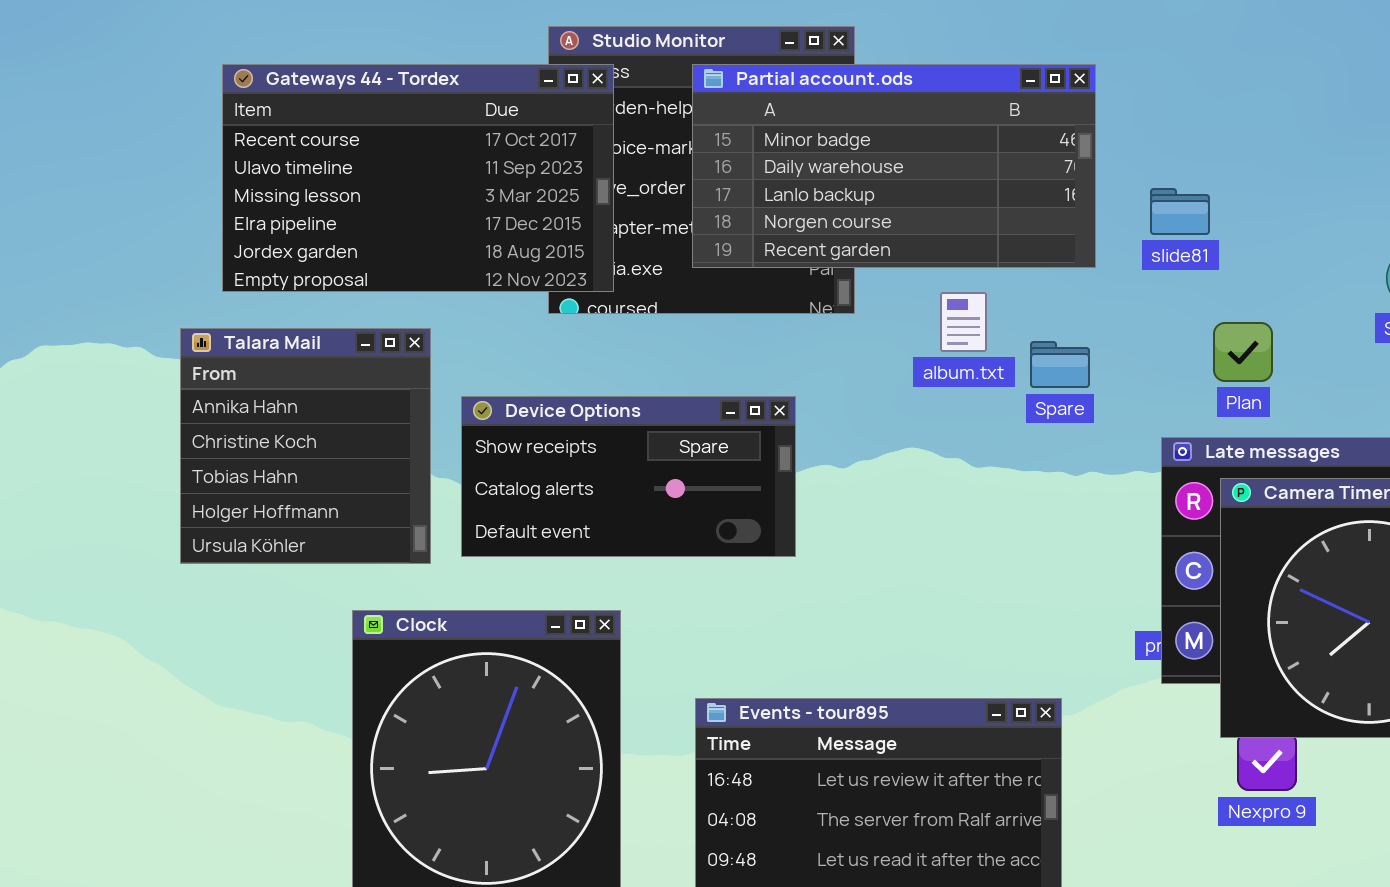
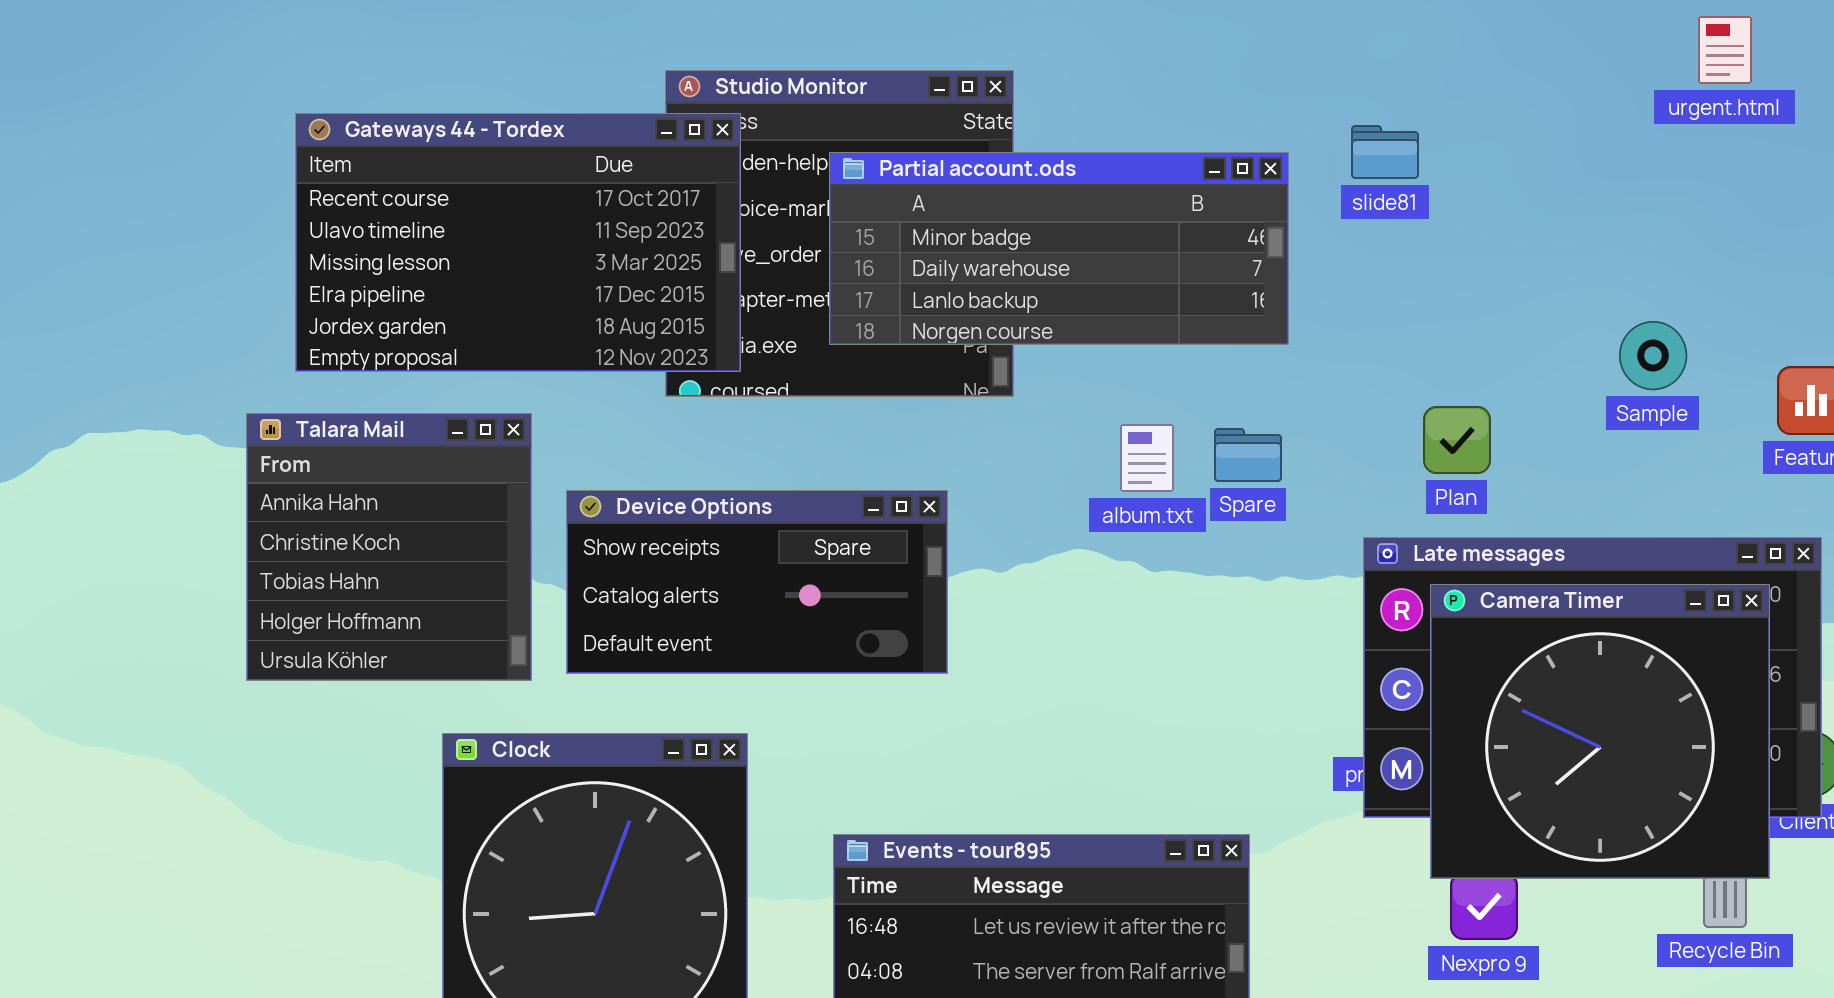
Partial account.ods: [692,64,1096,268] -> [829,152,1289,345], resized
slide81: [1150,188,1210,235] -> [1351,125,1419,179], moved
album.txt: [940,292,987,352] -> [1120,424,1174,492], moved

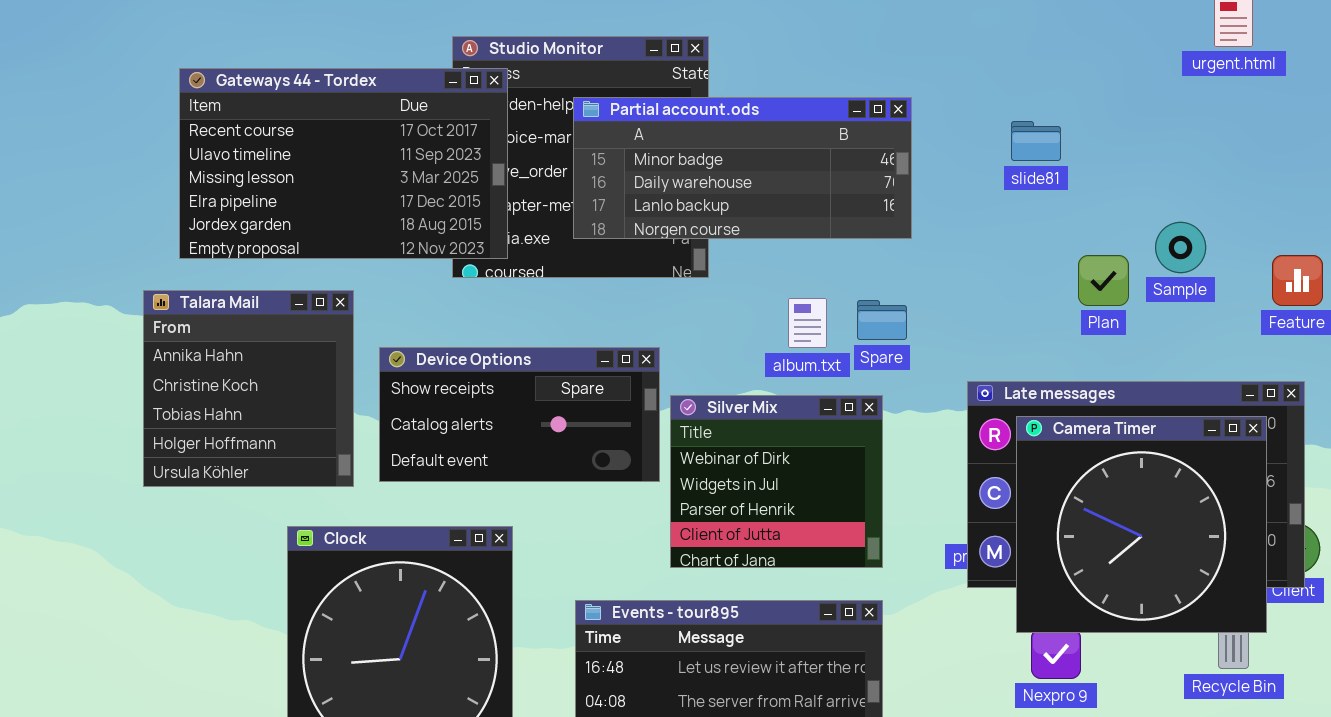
slide81: [1351,125,1419,179] -> [1011,121,1061,161], moved
Plan: [1423,406,1491,474] -> [1078,255,1129,306], moved
Silver Mix: none -> [670,395,883,568], opened

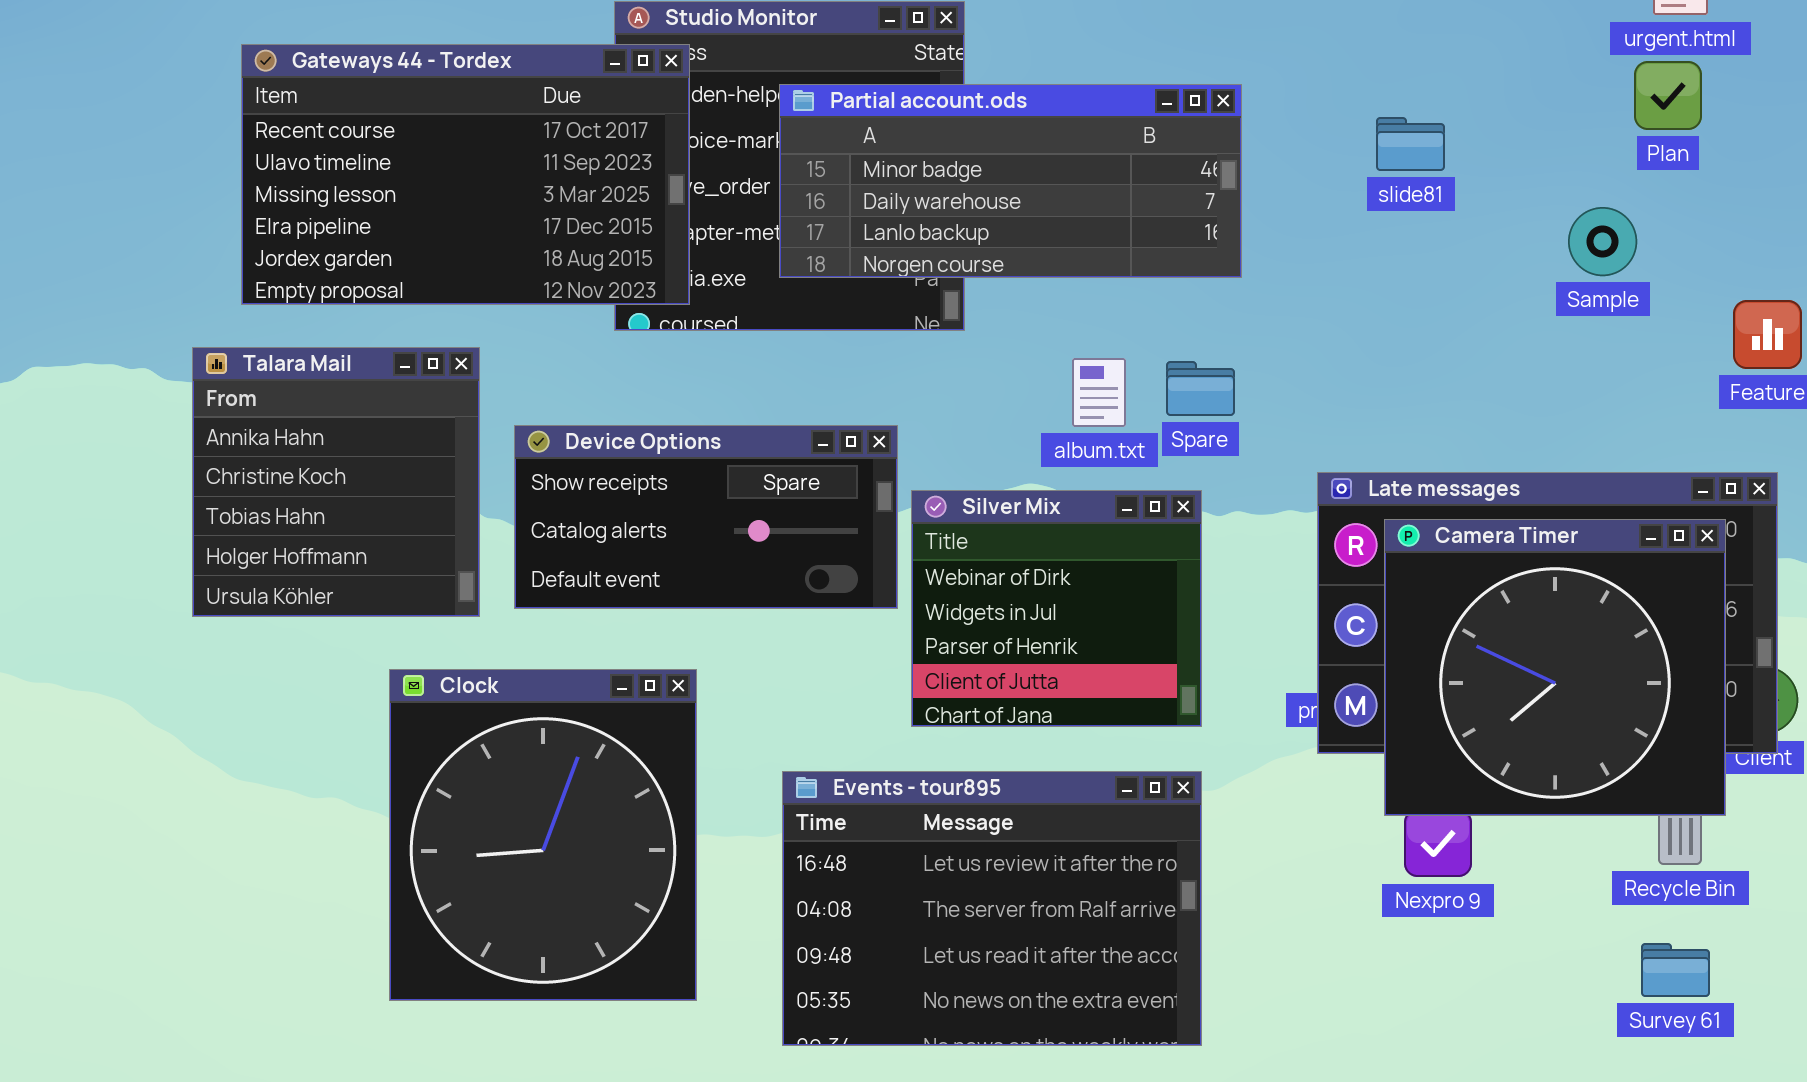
Sample: [1155,222,1206,273] -> [1568,207,1637,276], moved
Plan: [1078,255,1129,306] -> [1634,61,1702,130], moved

